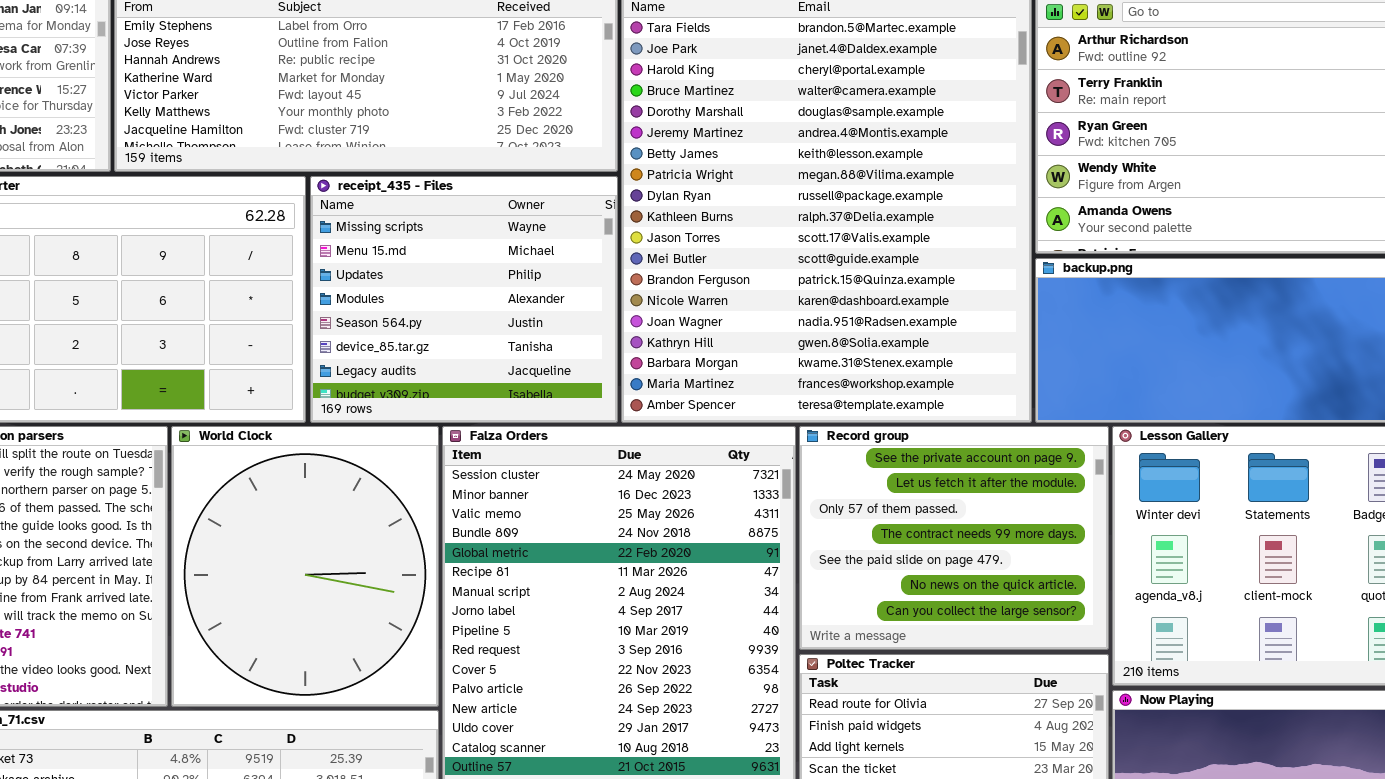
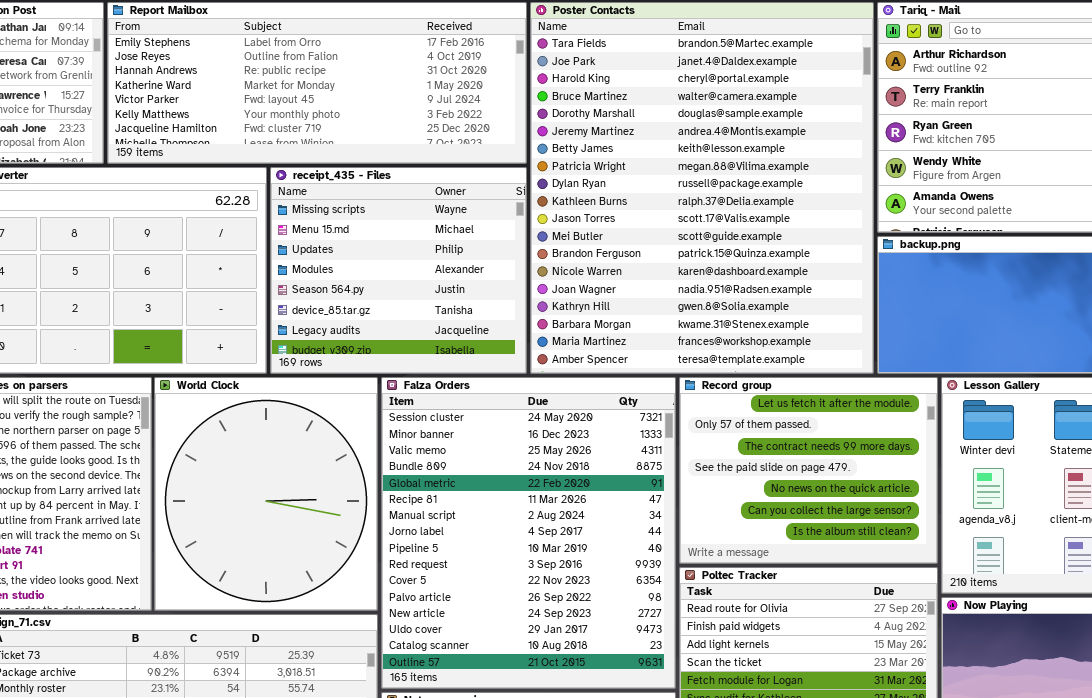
Record group: [799,426,1109,650] -> [679,377,938,564], scrolled down 1 row

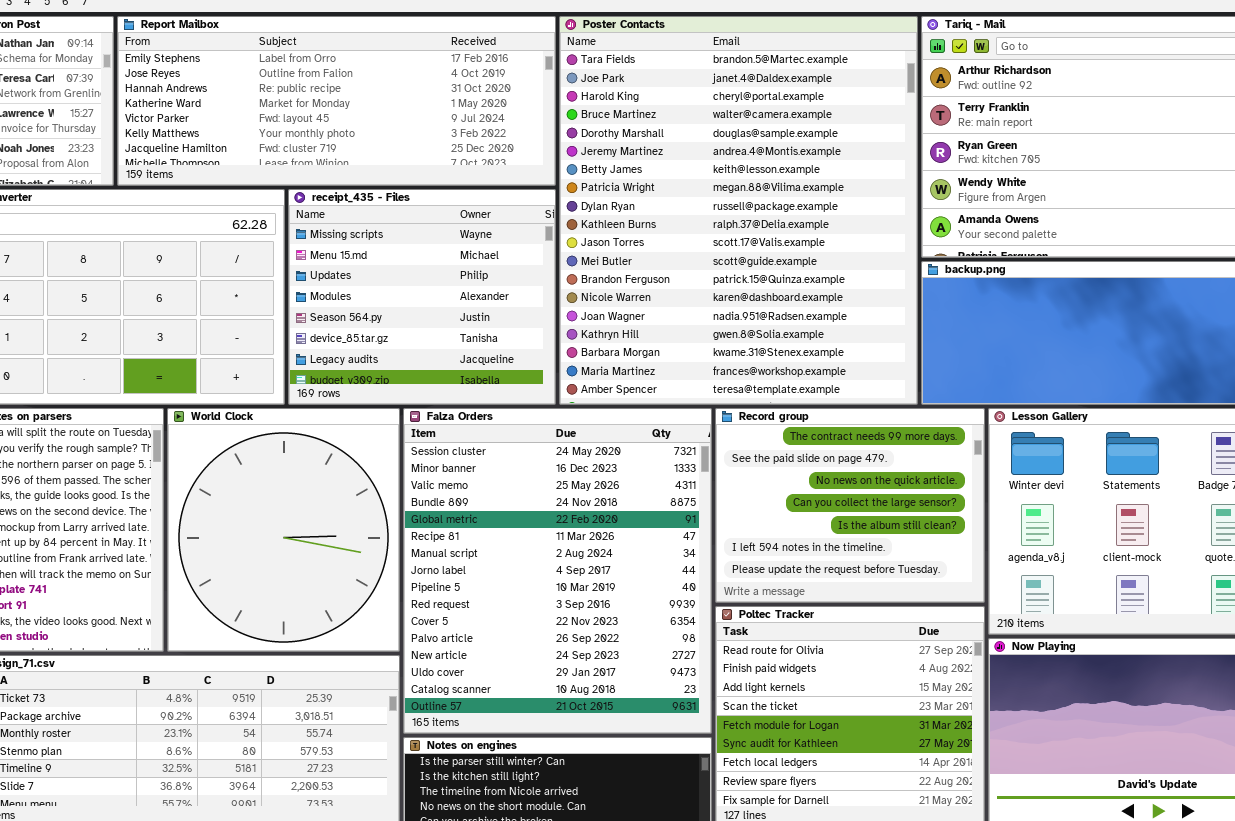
Record group: [679,377,938,564] -> [715,408,985,603], scrolled down 2 rows

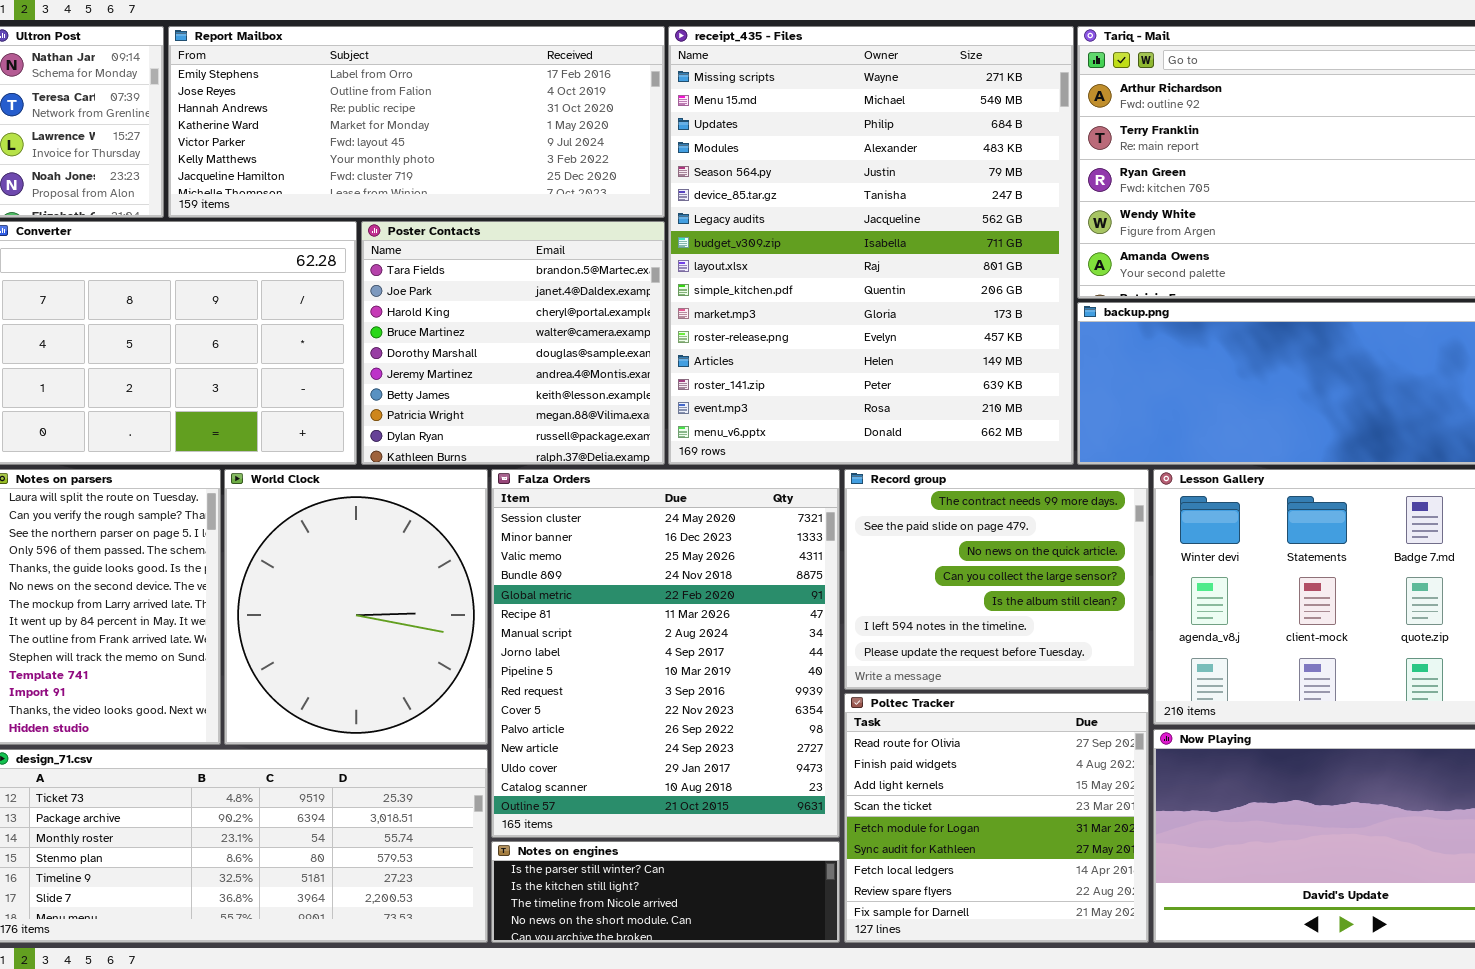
Poster Contacts: [559,16,918,405] -> [361,221,665,465], moved, resized
receipt_435 - Files: [288,189,556,405] -> [668,26,1074,465], moved, resized

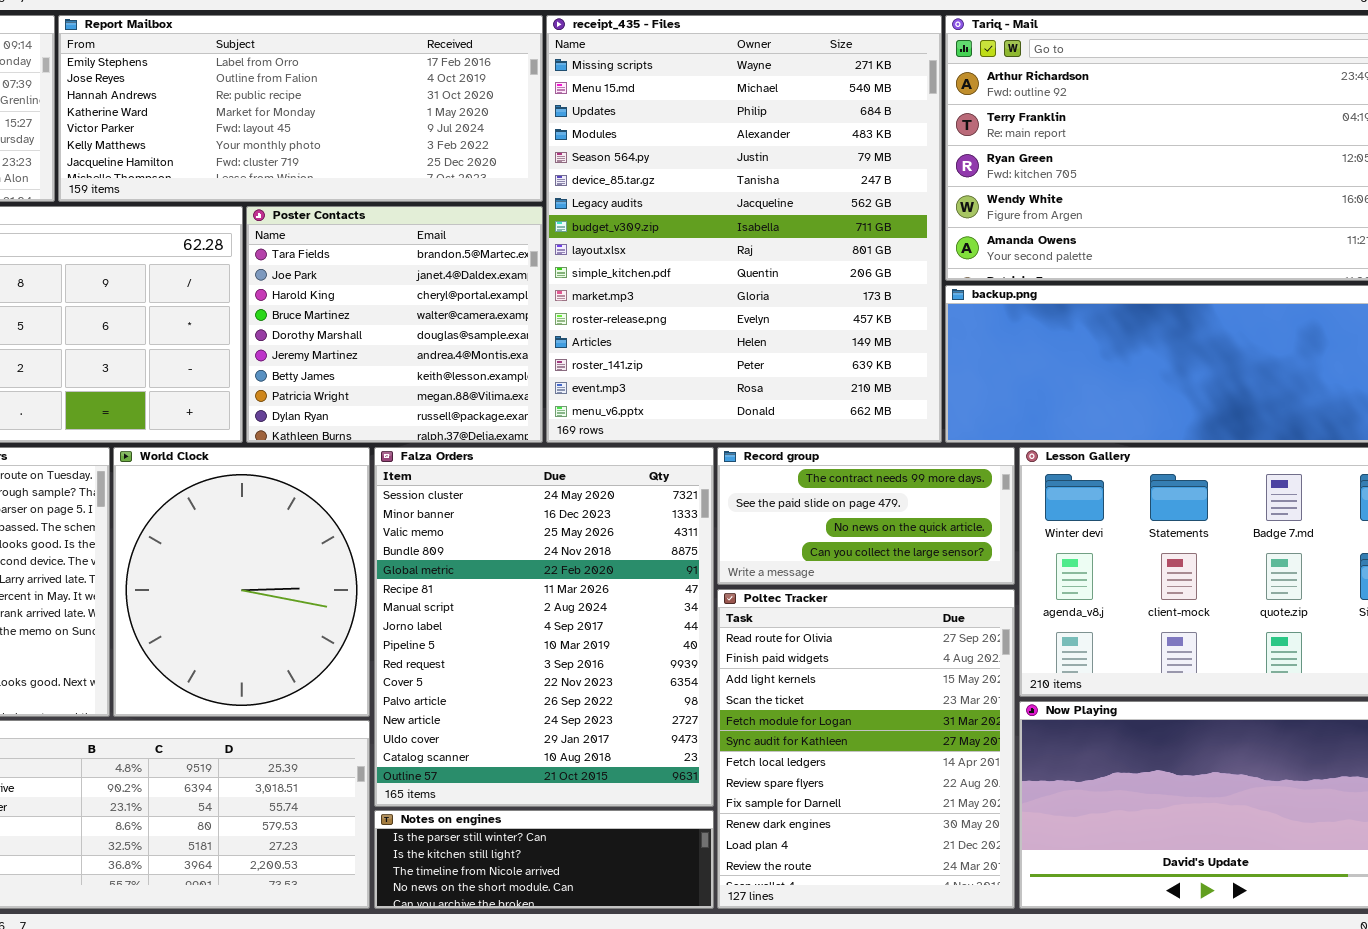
Record group: [844,469,1149,690] -> [717,447,1015,585], resized
Poltec Tracker: [844,693,1149,943] -> [717,589,1015,909], resized

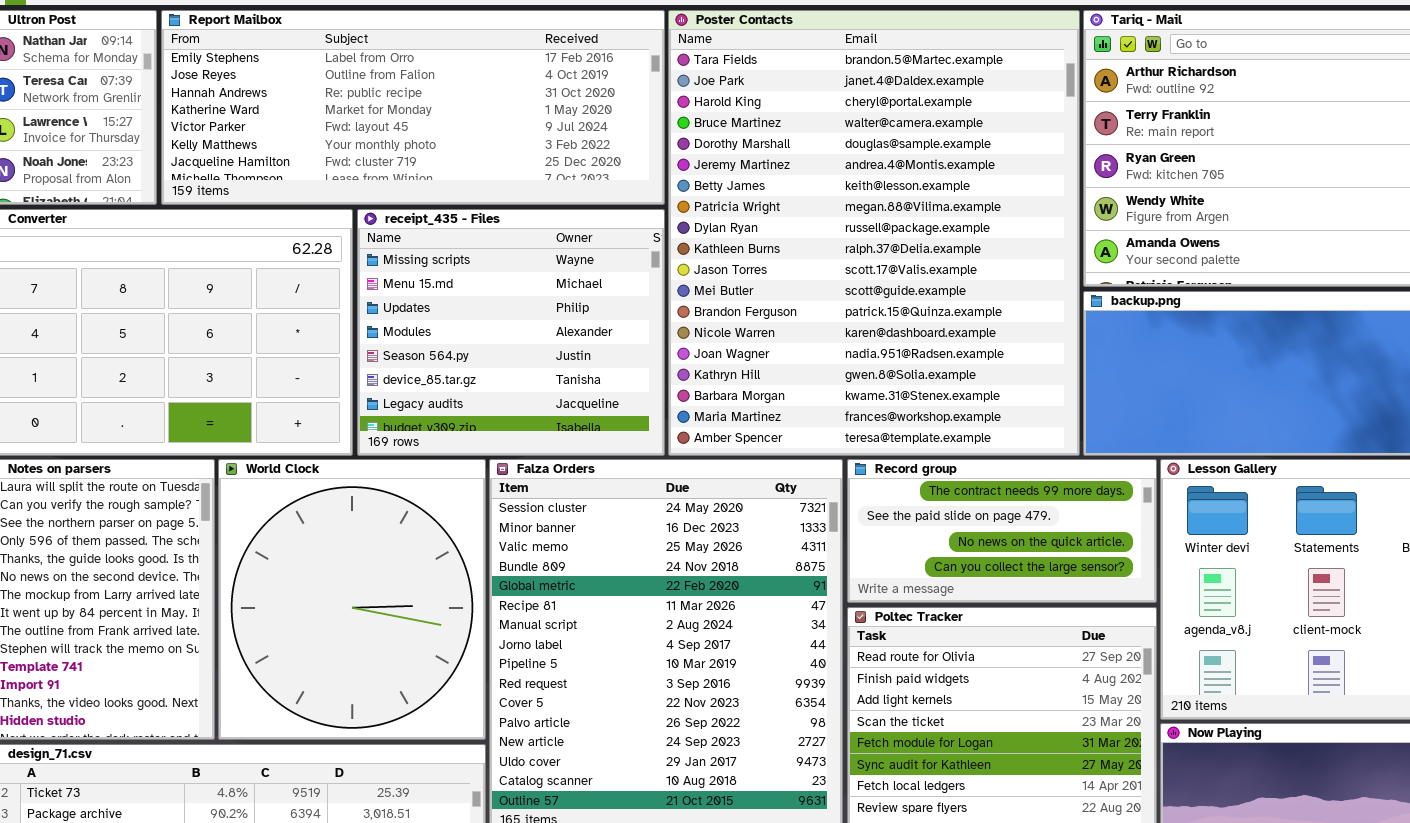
receipt_435 - Files: [546,15,942,443] -> [357,209,665,456], moved, resized
Poster Contacts: [246,206,543,443] -> [668,10,1080,456], moved, resized

